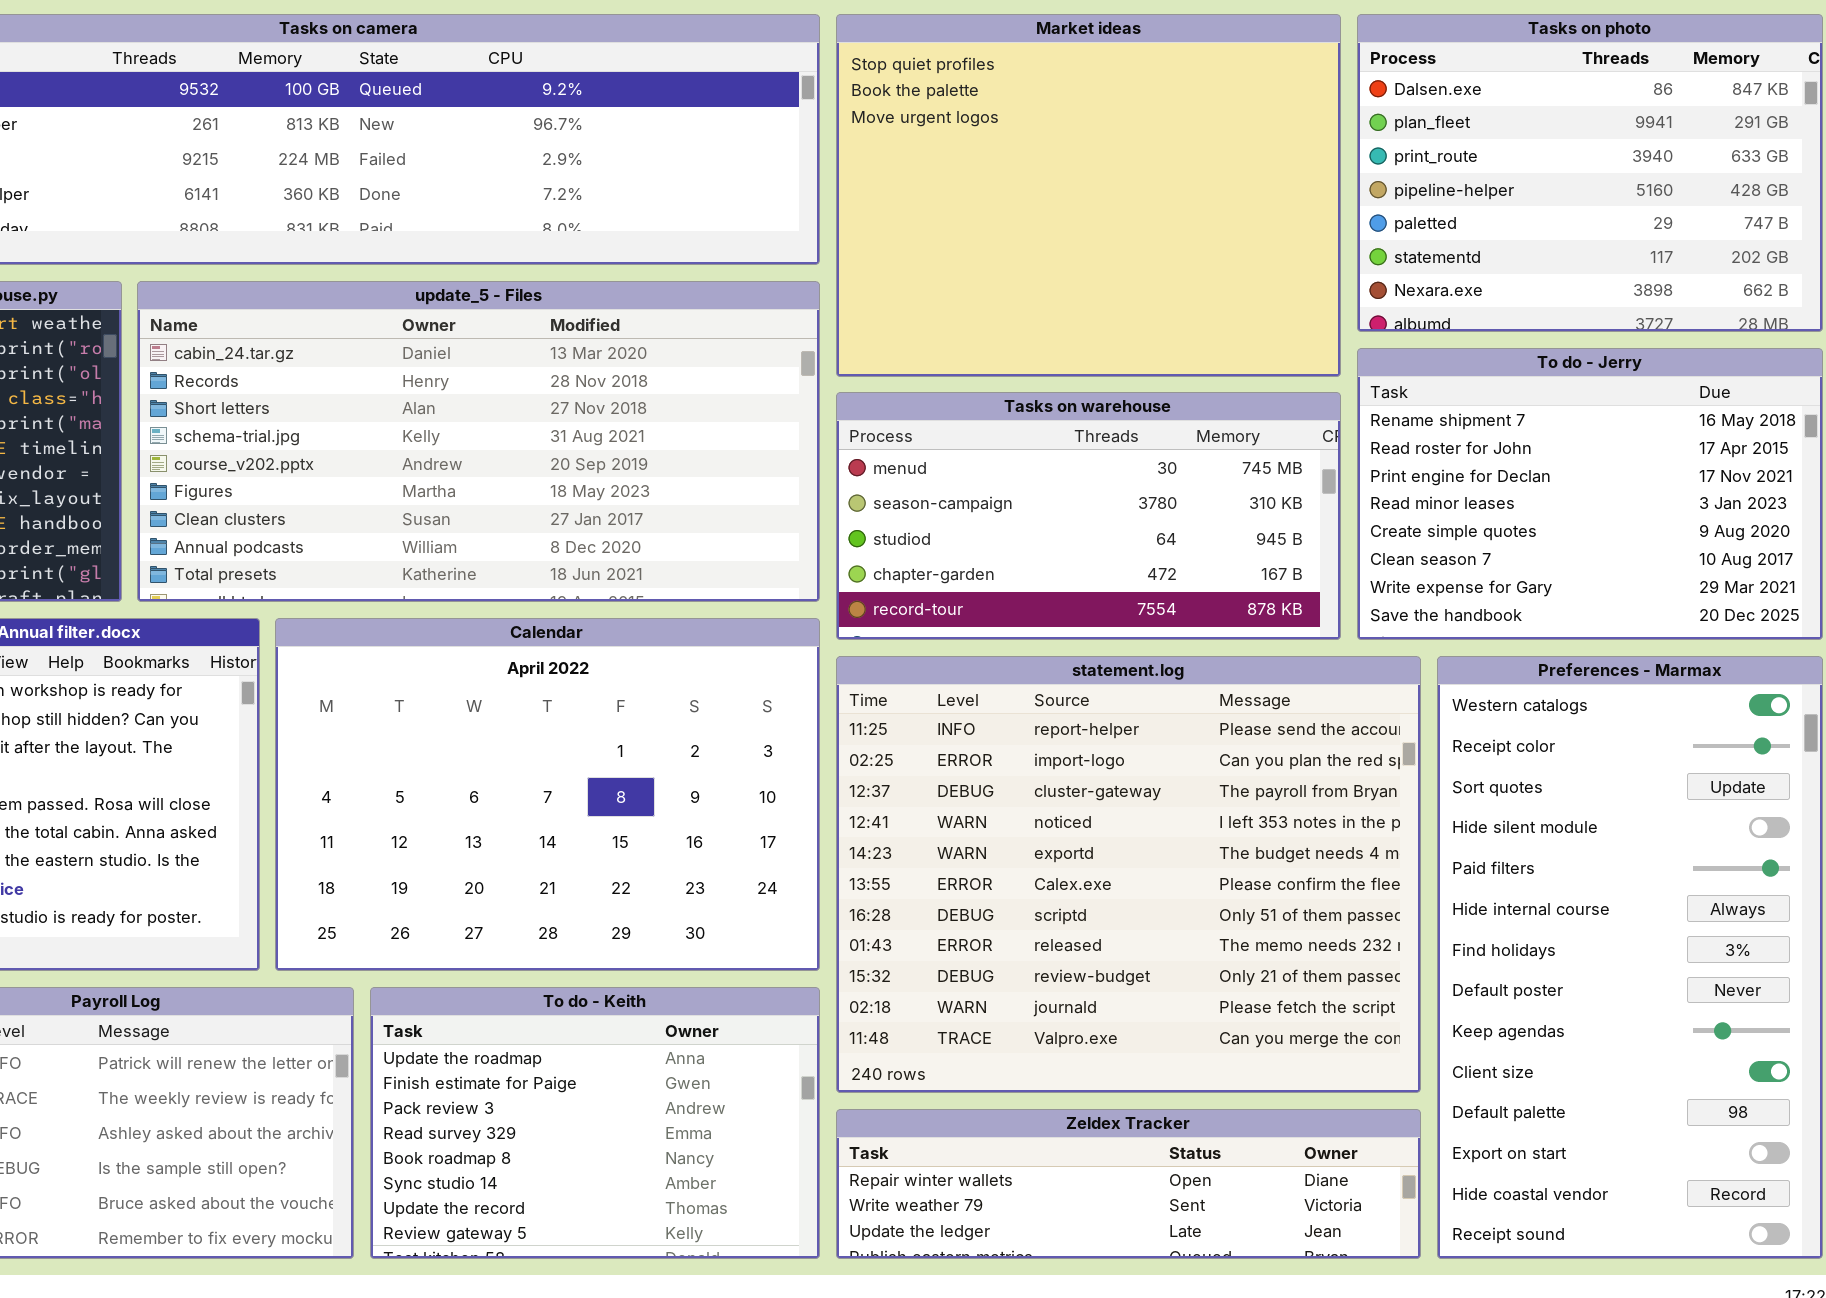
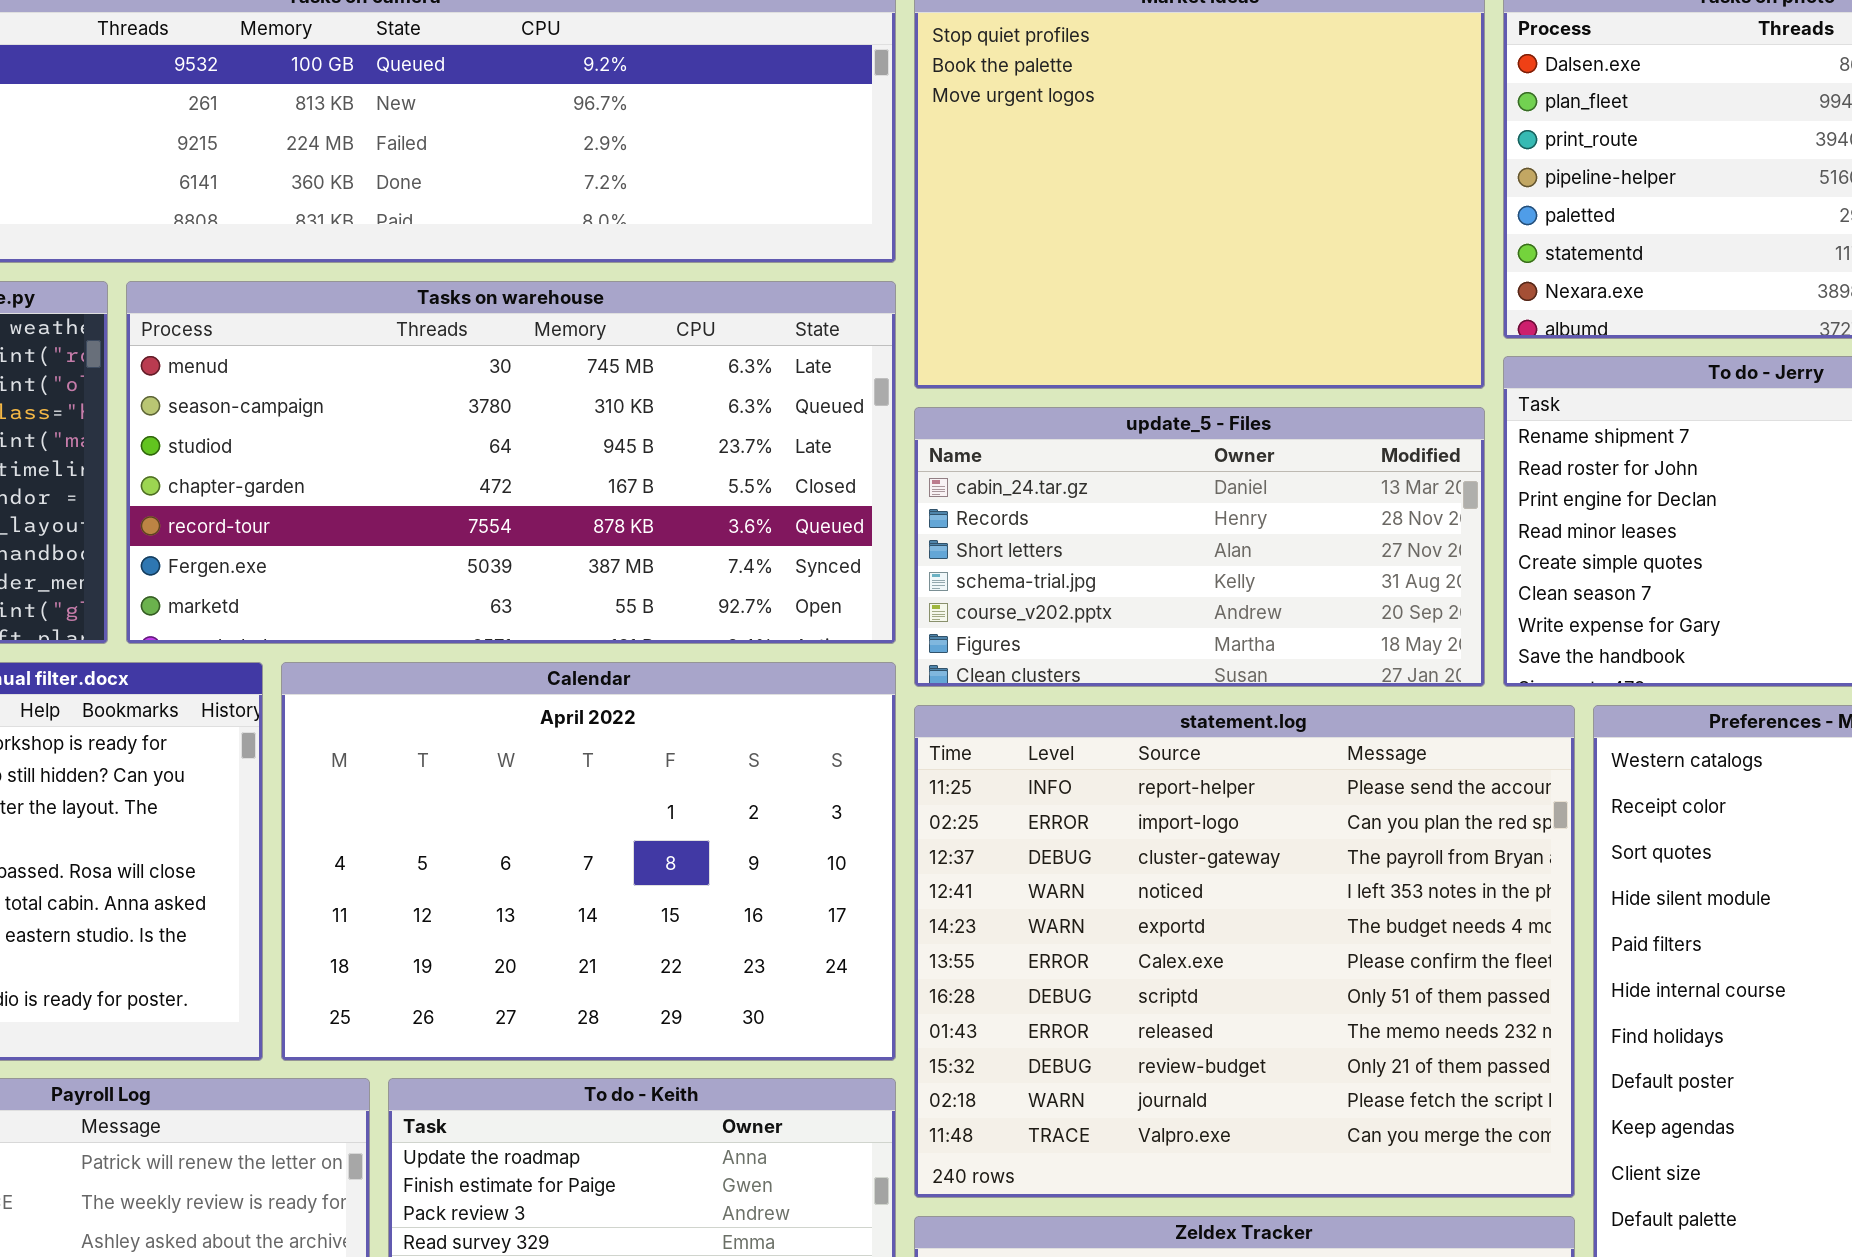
update_5 - Files: [137,281,820,602] -> [914,407,1485,687], moved, resized
Tasks on warehouse: [836,392,1341,640] -> [126,281,896,644], moved, resized

